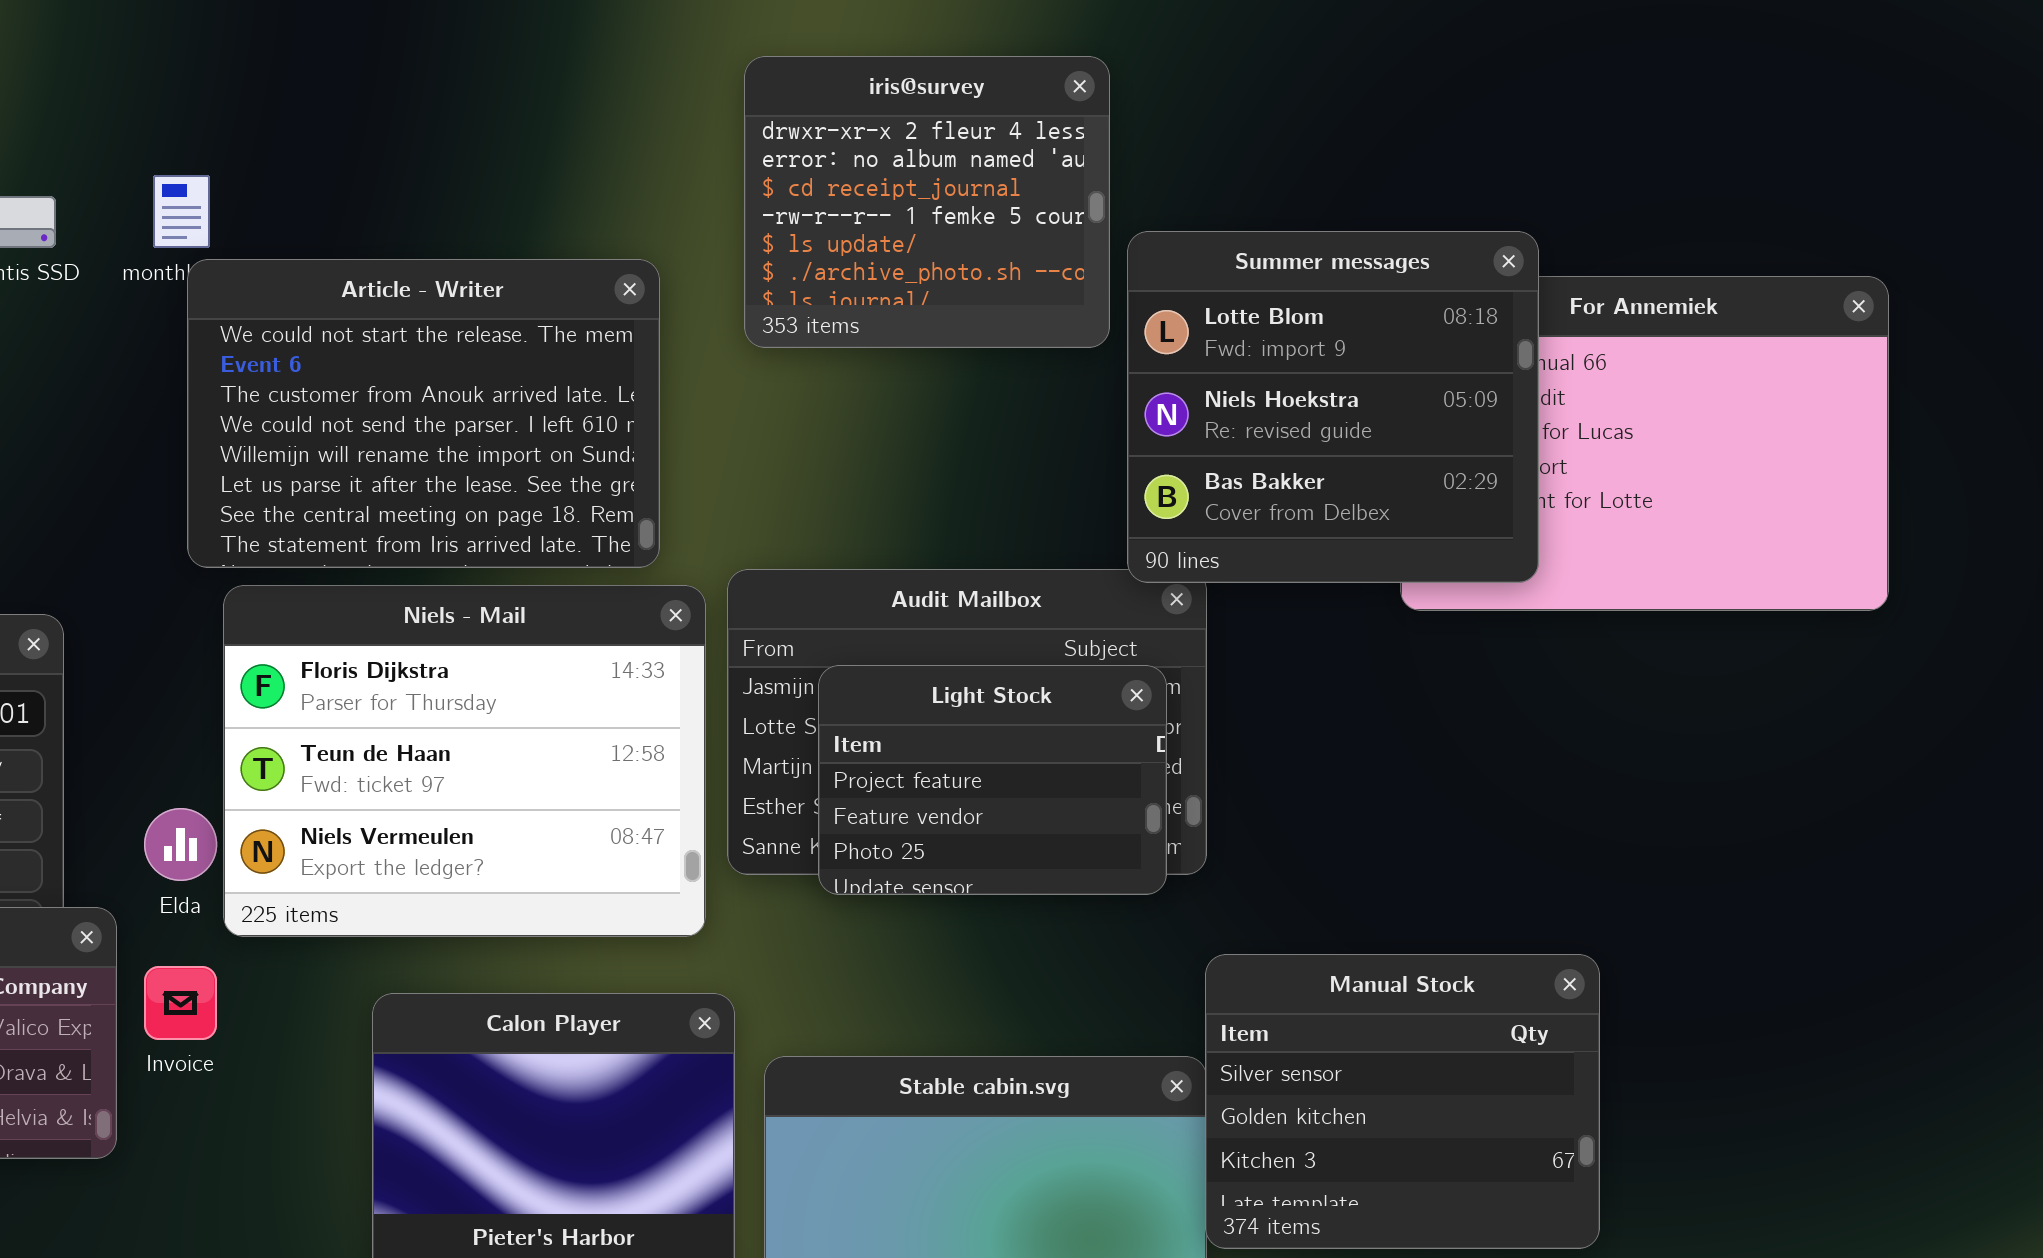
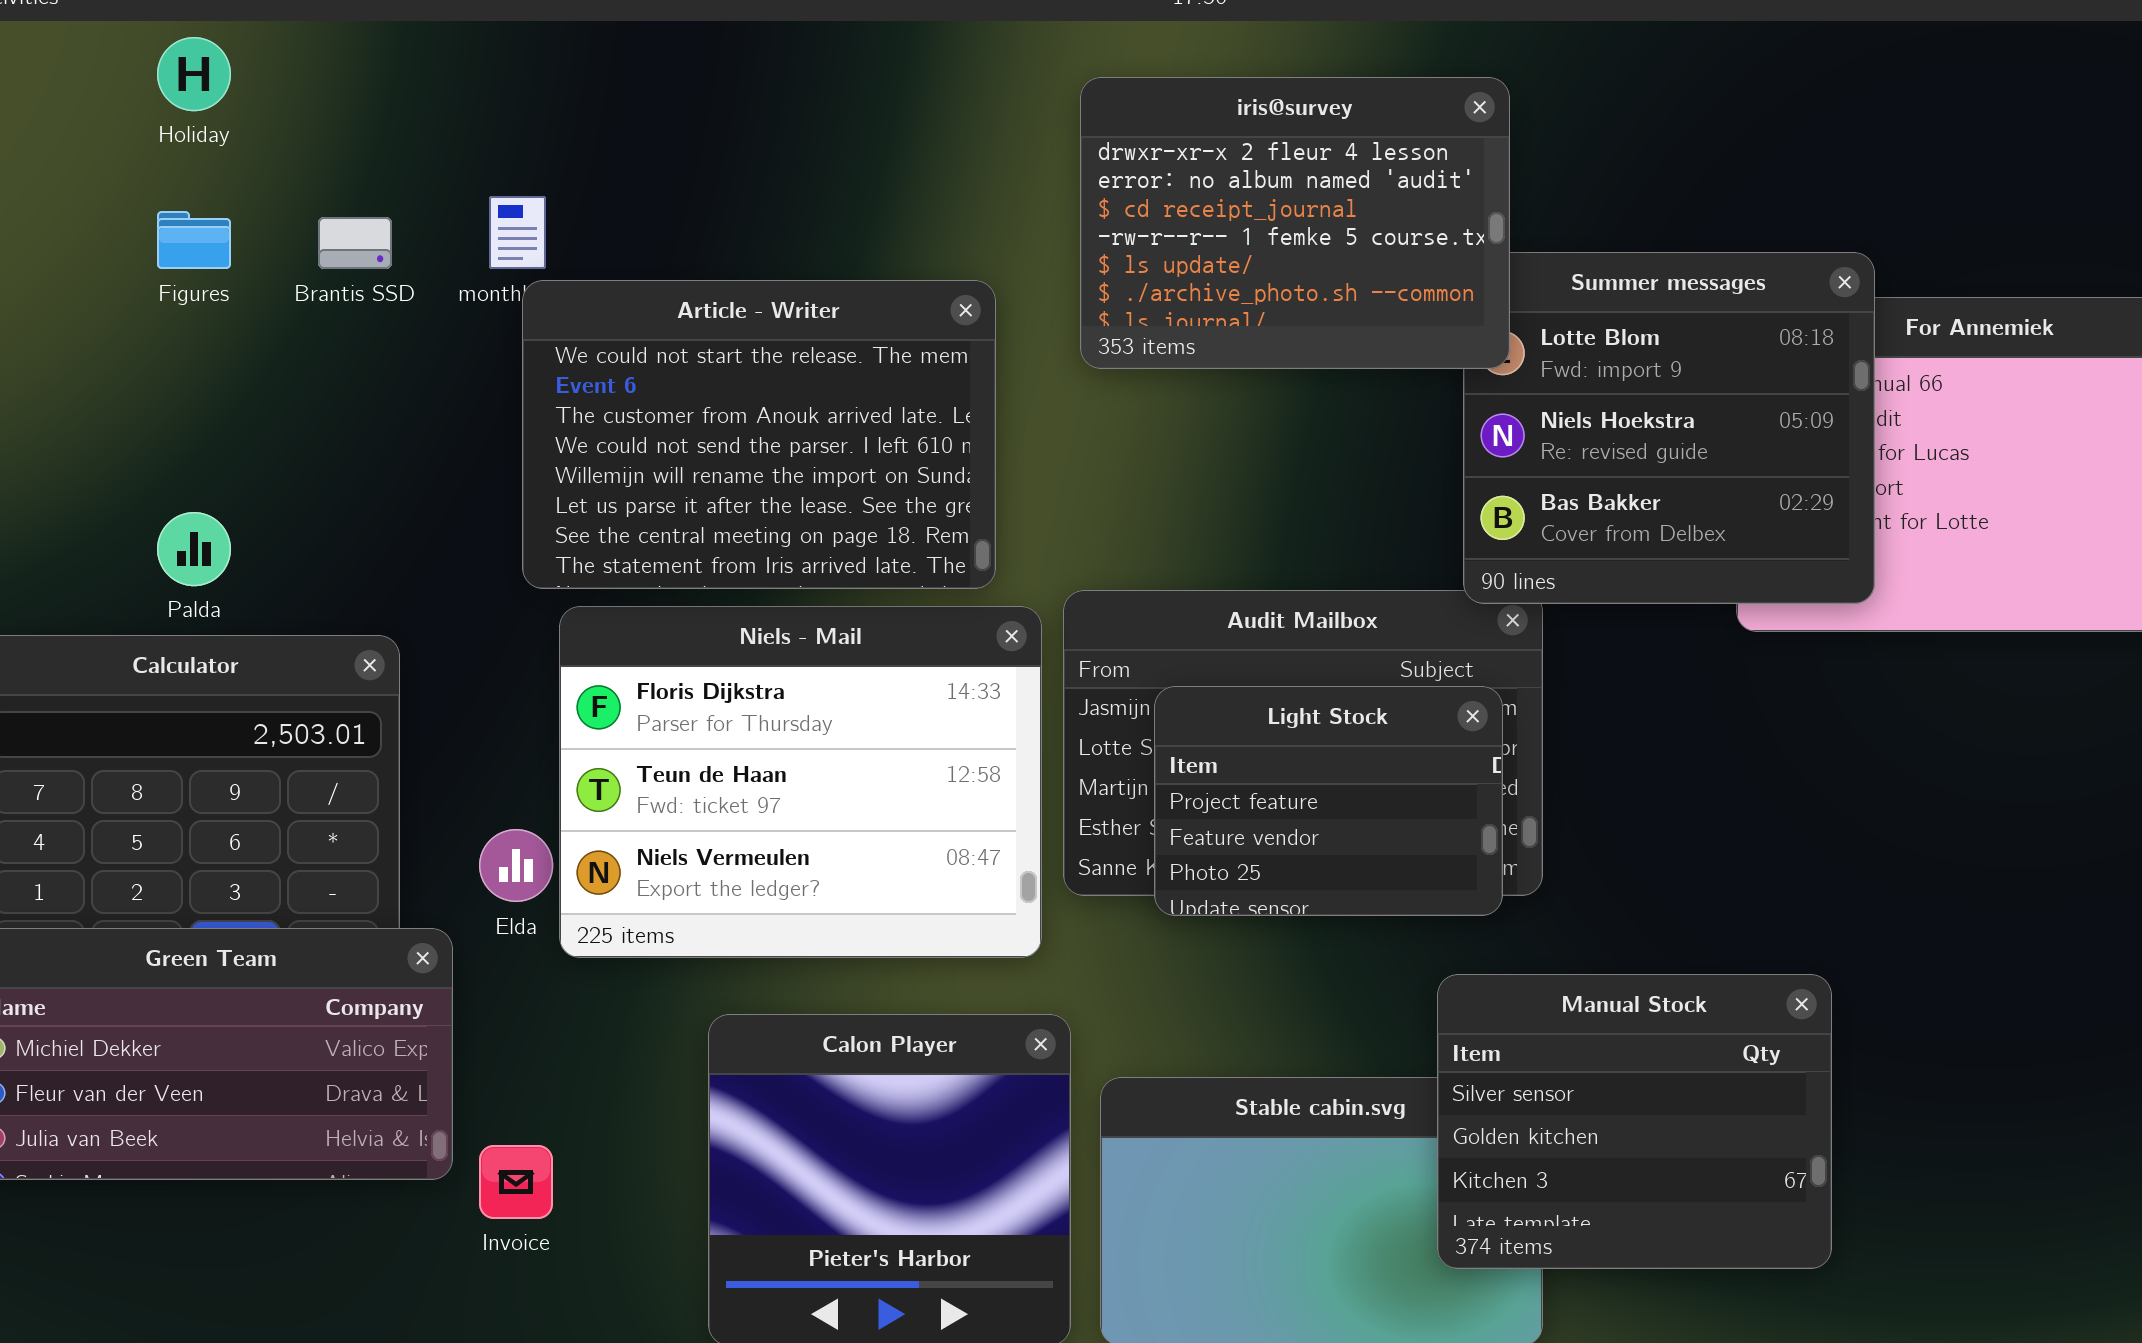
iris@survey: [744,56,1110,348] -> [1080,77,1510,369], resized
Manual Stock: [1205,954,1600,1249] -> [1437,974,1832,1269], moved
Invoice: [144,966,217,1040] -> [479,1145,553,1219], moved

